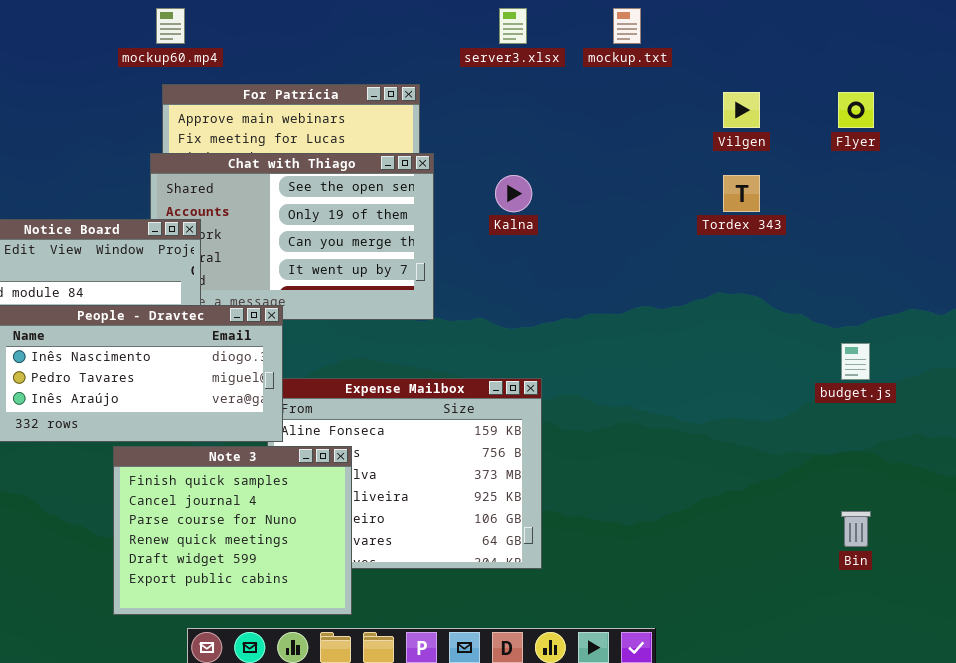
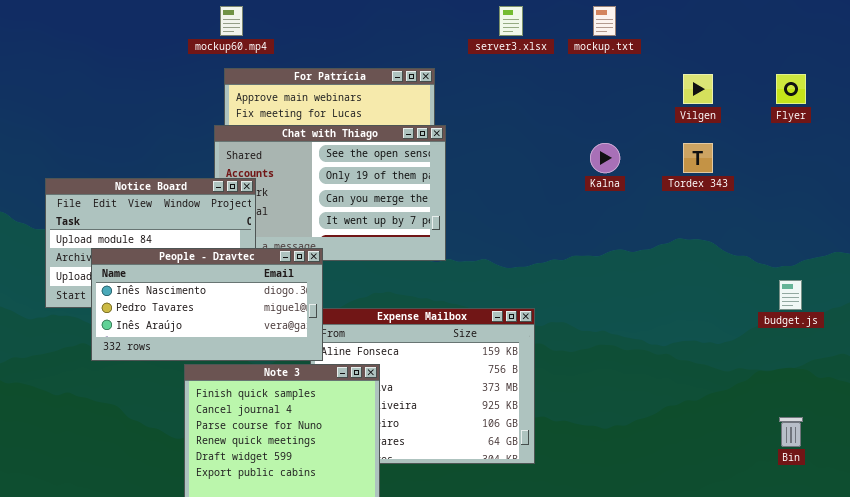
Kalna: [495,175,532,212] -> [590,143,620,173], moved

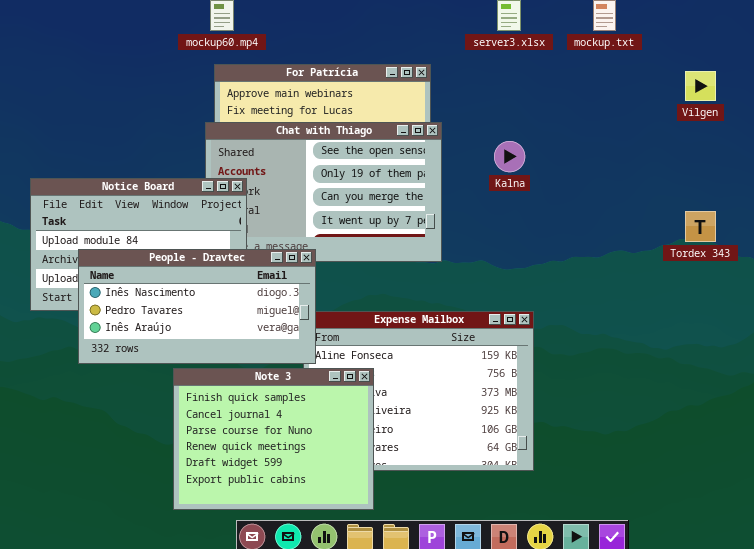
Kalna: [590,143,620,173] -> [494,141,525,172], moved
Tordex 343: [683,143,713,173] -> [685,211,716,242], moved

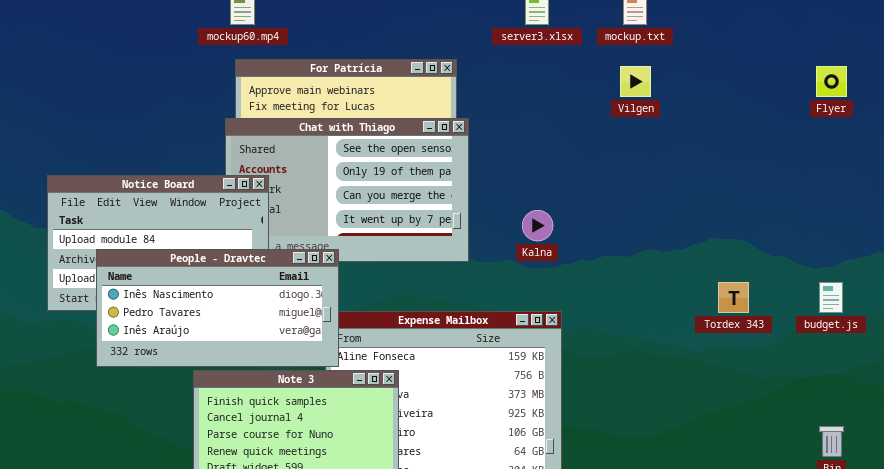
Vilgen: [685,71,716,101] -> [620,66,651,97], moved
Kalna: [494,141,525,172] -> [522,210,553,241], moved
Tordex 343: [685,211,716,242] -> [718,282,749,313], moved

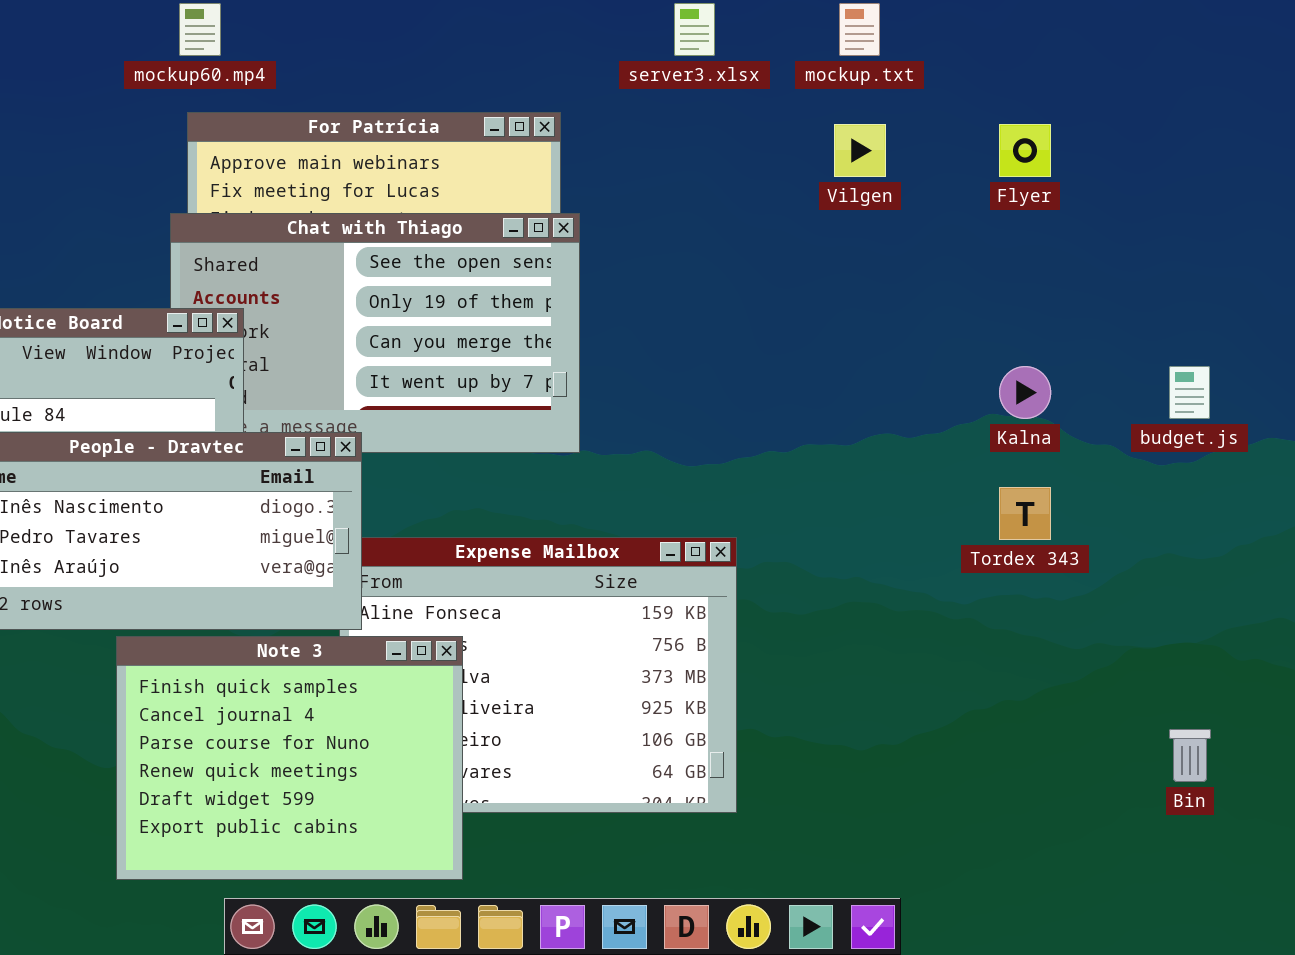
Flyer: [816,66,847,97] -> [999,124,1051,177], moved
Kalna: [522,210,553,241] -> [999,366,1051,419], moved
budget.js: [819,282,843,313] -> [1169,366,1210,419], moved

